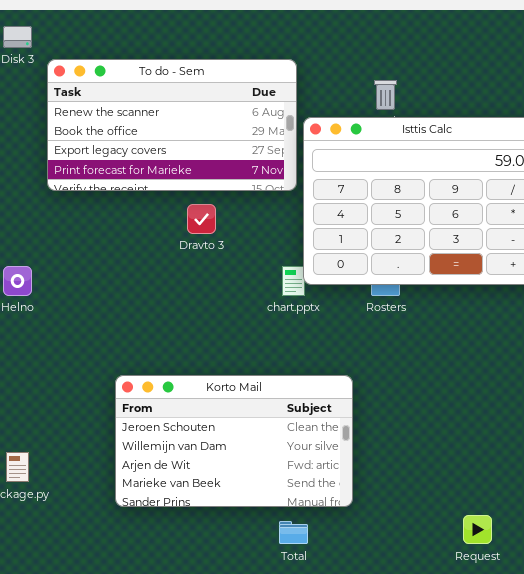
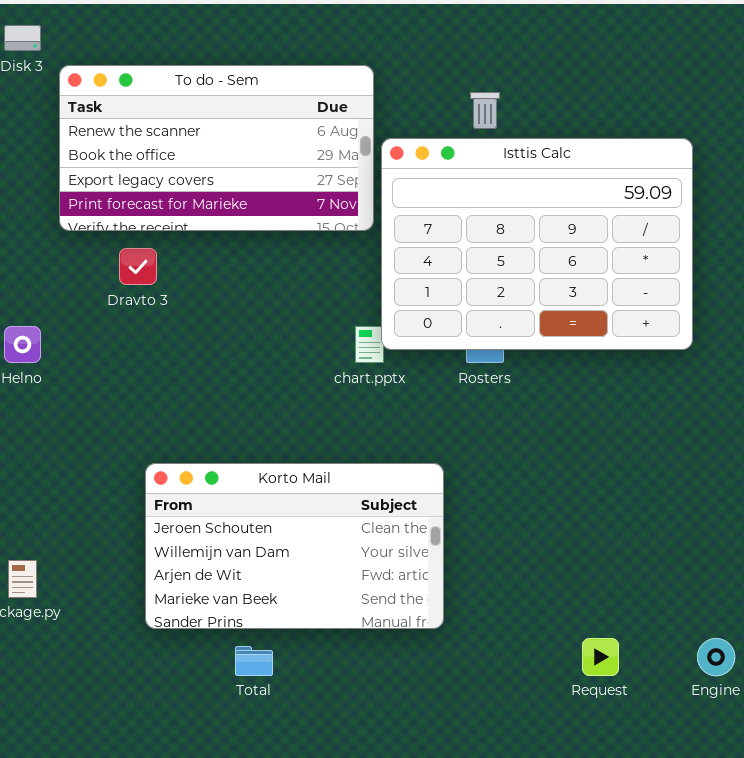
Dravto 3: [187,204,216,234] -> [119,248,157,285], moved
Total: [279,521,308,544] -> [235,646,273,676], moved

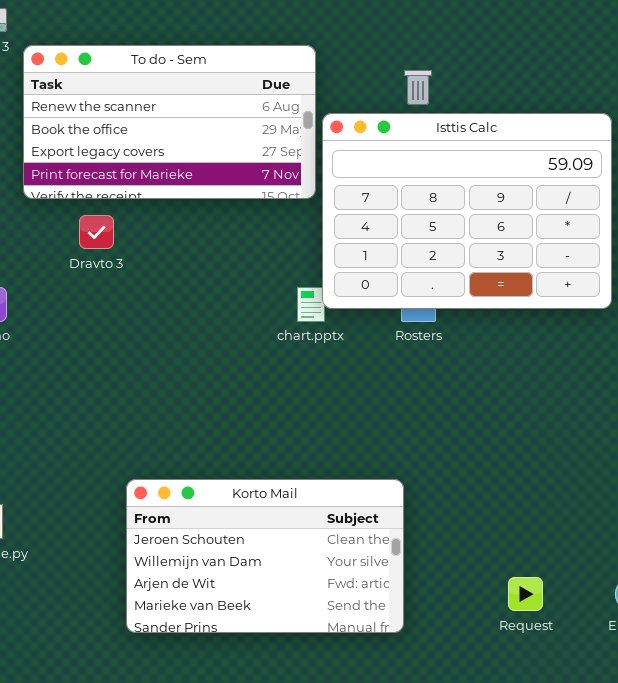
Korto Mail: [145,463,444,629] -> [126,479,404,633], moved

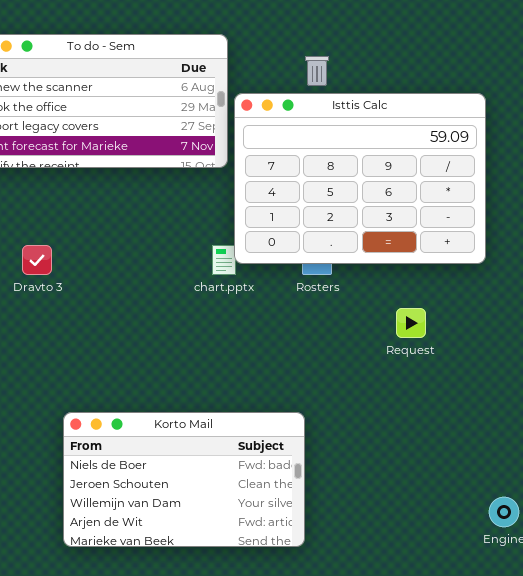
Dravto 3: [79,215,114,249] -> [22,245,52,275], moved
Korto Mail: [126,479,404,633] -> [63,412,305,547], scrolled up 1 row
Request: [508,577,543,611] -> [396,308,426,338], moved

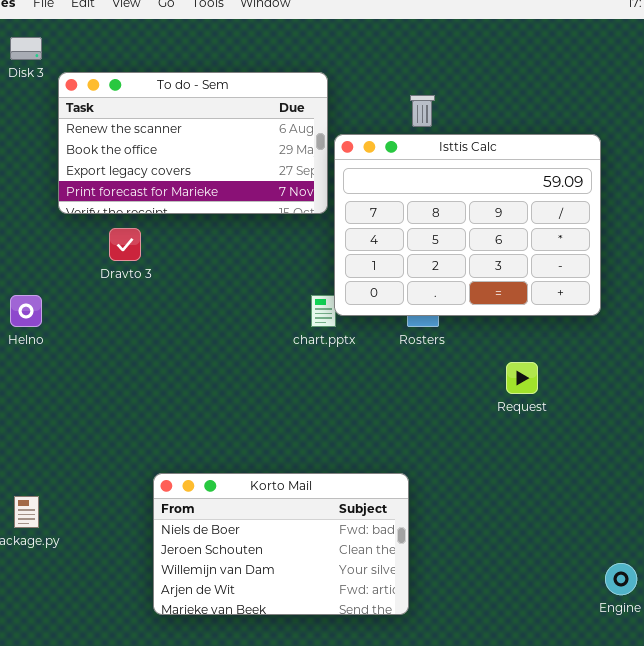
Dravto 3: [22,245,52,275] -> [109,228,141,261], moved

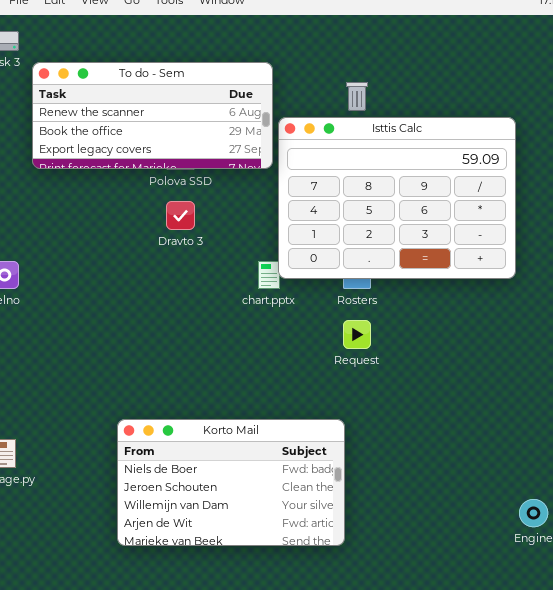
To do - Sem: [58,72,328,214] -> [32,62,273,169], resized
Dravto 3: [109,228,141,261] -> [166,201,195,230], moved
Request: [506,362,538,394] -> [343,320,371,349], moved

